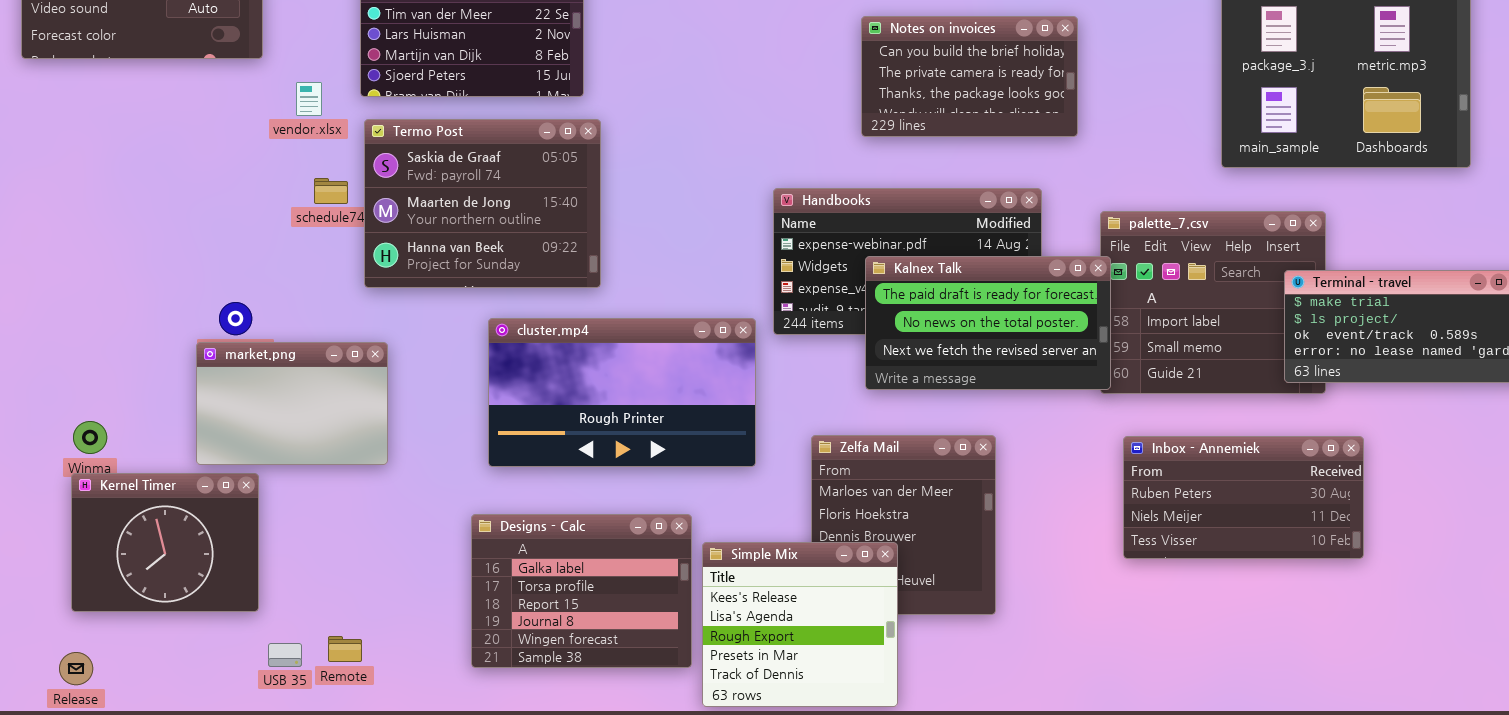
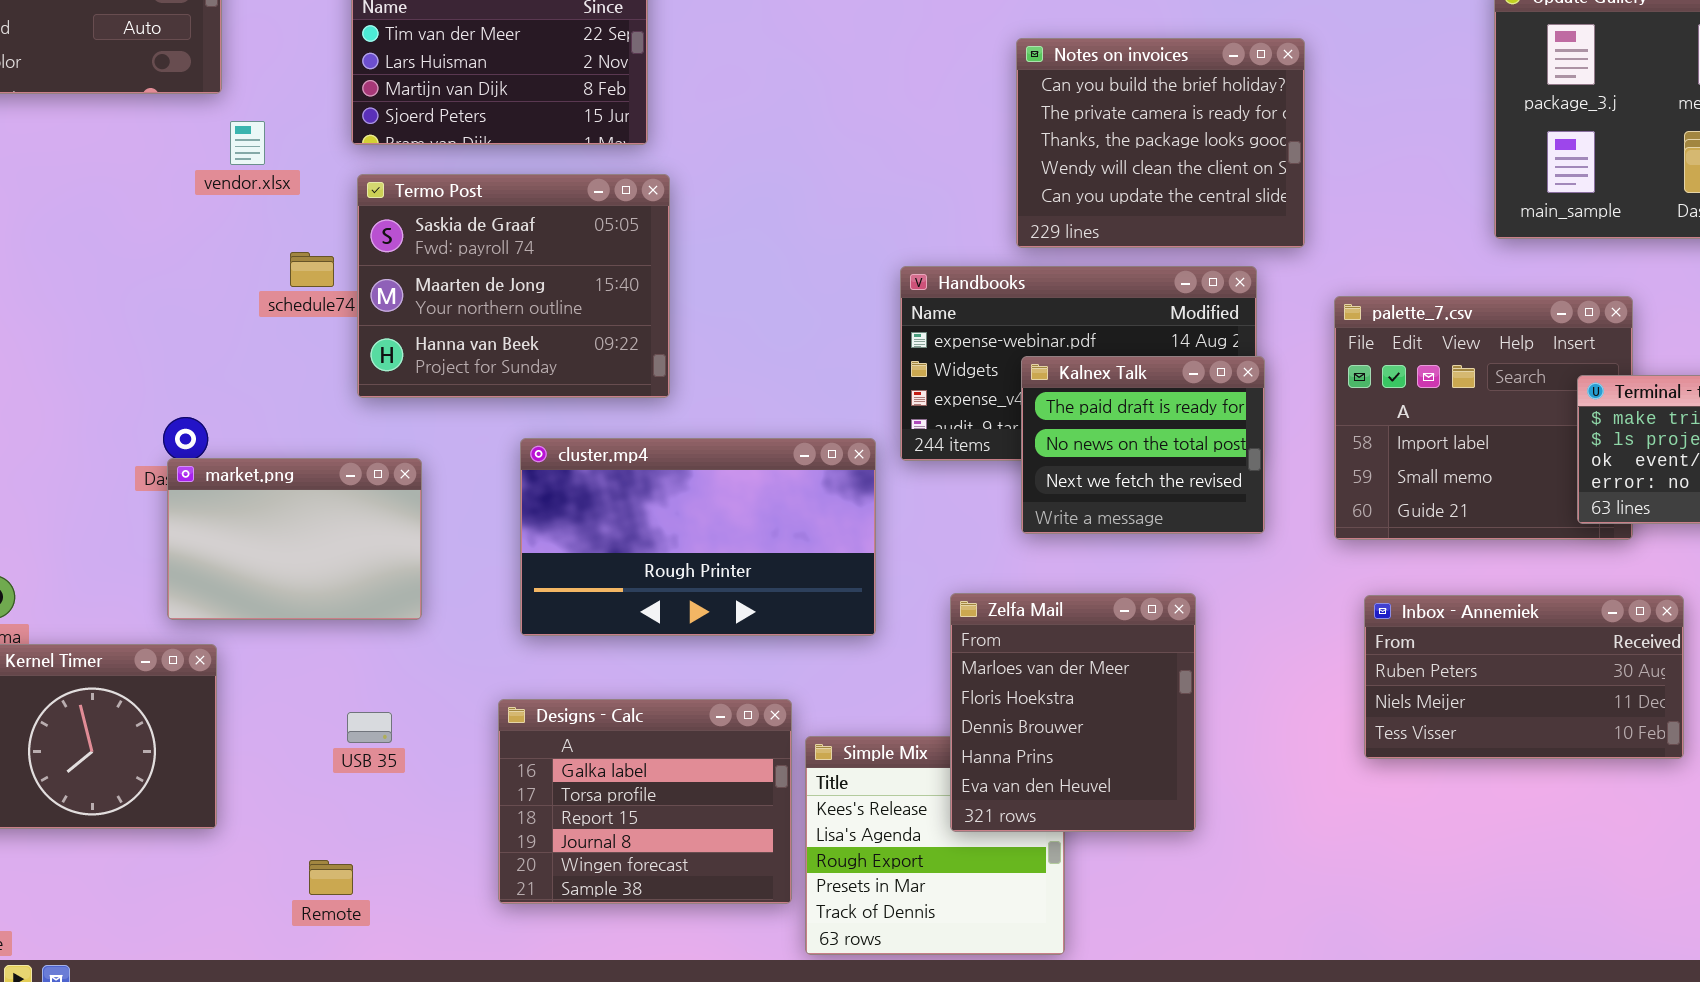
Notes on invoices: [861,16,1078,137] -> [1016,38,1305,248], resized
vendor.xlsx: [296,82,322,116] -> [230,121,265,165], moved
Kalnex Talk: [865,256,1111,390] -> [1021,356,1265,534], resized
market.png: [196,342,388,465] -> [167,458,422,620], moved
Zelfa Mail: [811,435,996,615] -> [950,593,1196,832], raised
USB 35: [268,643,302,667] -> [347,712,392,743], moved

